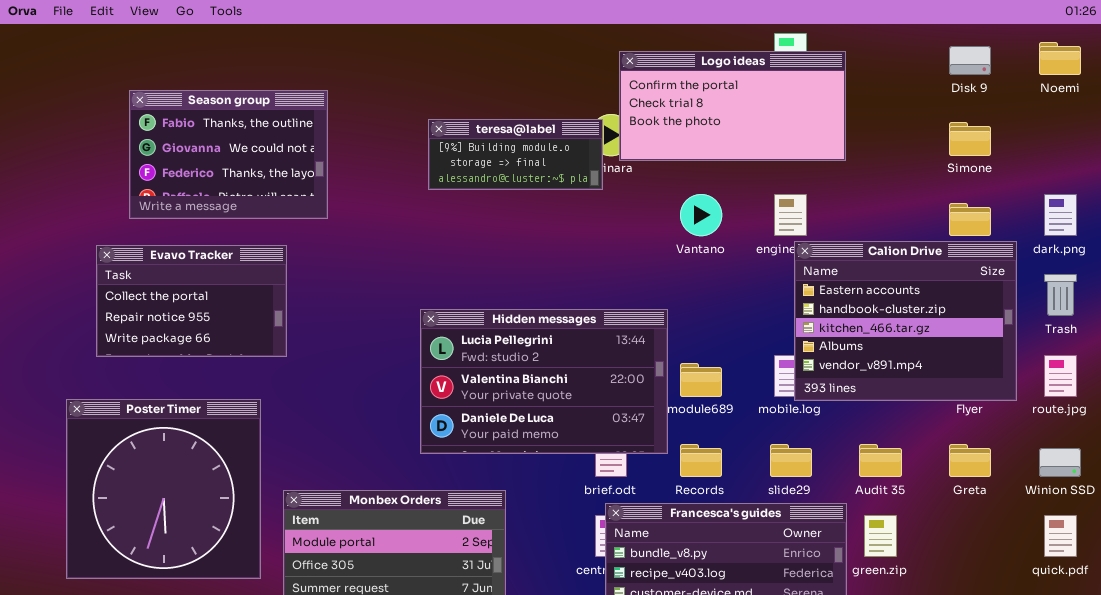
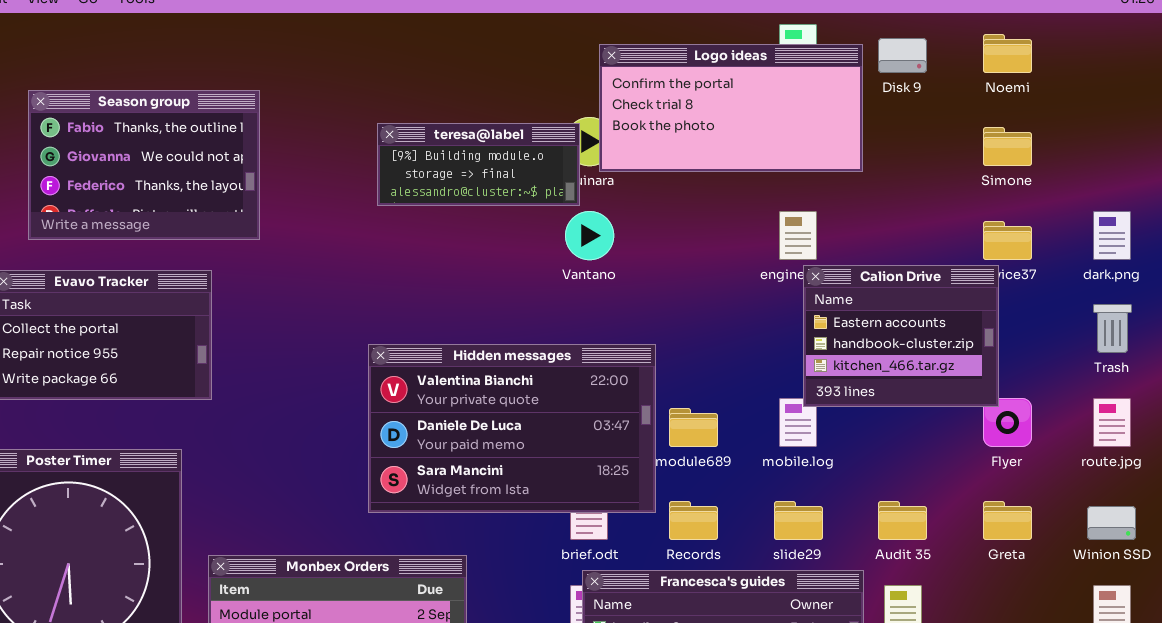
Noemi: [1039,42,1081,75] -> [983,34,1032,73], moved
Disk 9: [949,46,991,75] -> [878,38,927,73], moved
Vantano: [680,194,722,236] -> [565,211,614,260], moved
Calion Drive: [794,241,1017,401] -> [803,265,999,407], resized
Hidden messages: [420,309,668,454] -> [368,344,656,513], scrolled down 1 row

